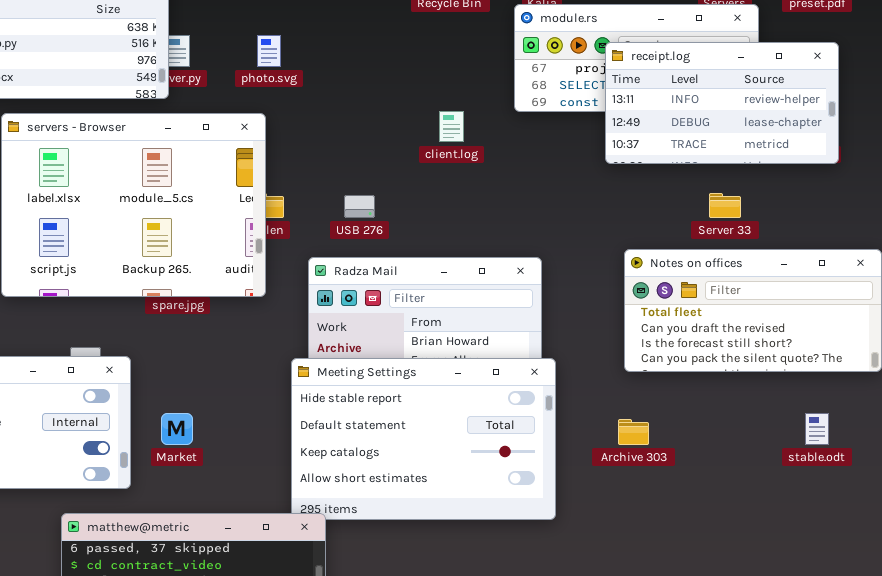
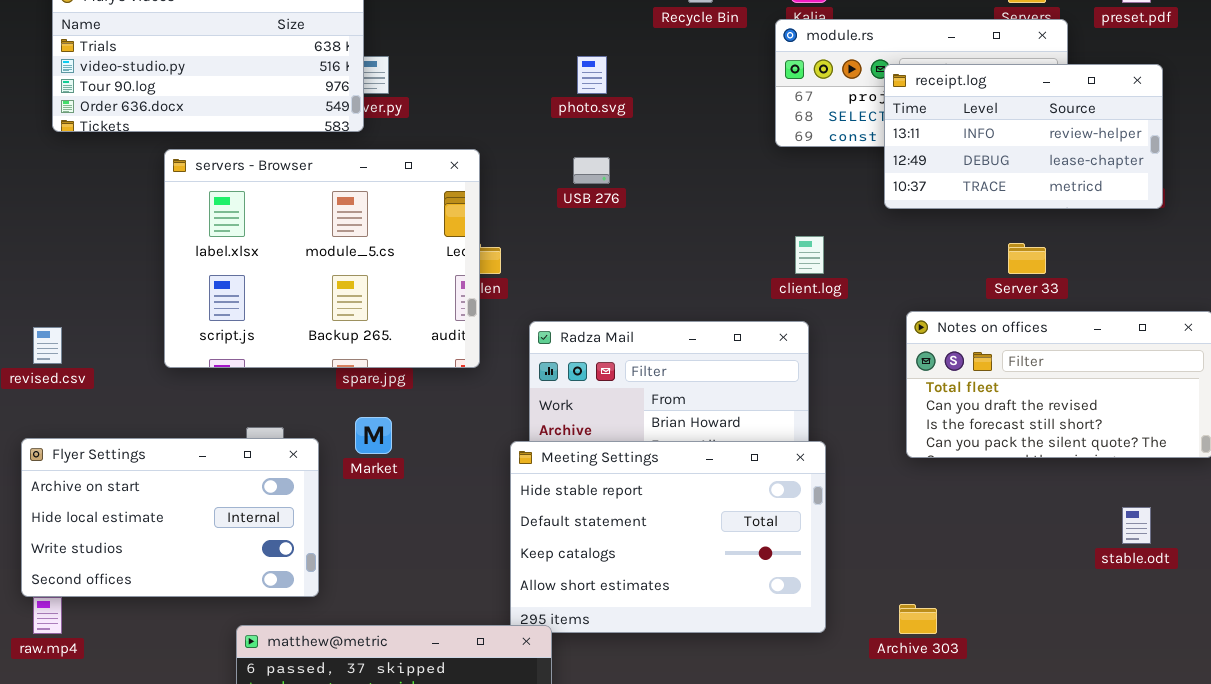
photo.svg: [257,35,281,67] -> [577,56,607,94], moved
client.log: [439,111,464,142] -> [795,236,824,274], moved
USB 276: [344,195,375,218] -> [573,157,610,184], moved
Market: [161,413,193,445] -> [355,417,392,454], moved
Archive 303: [618,419,649,445] -> [899,604,937,634], moved

